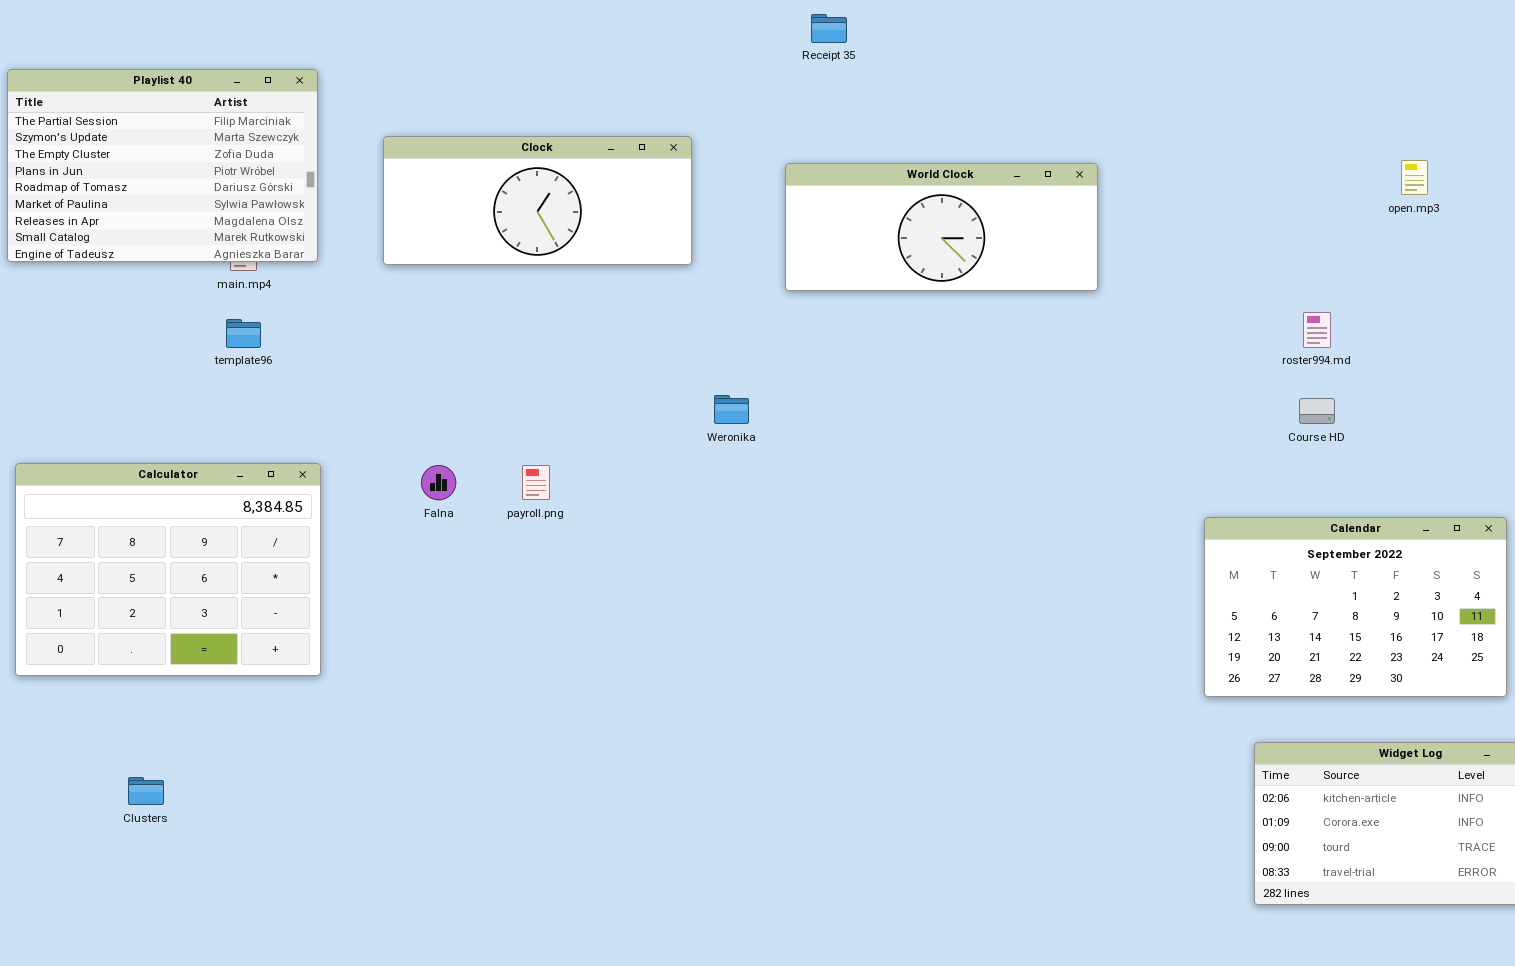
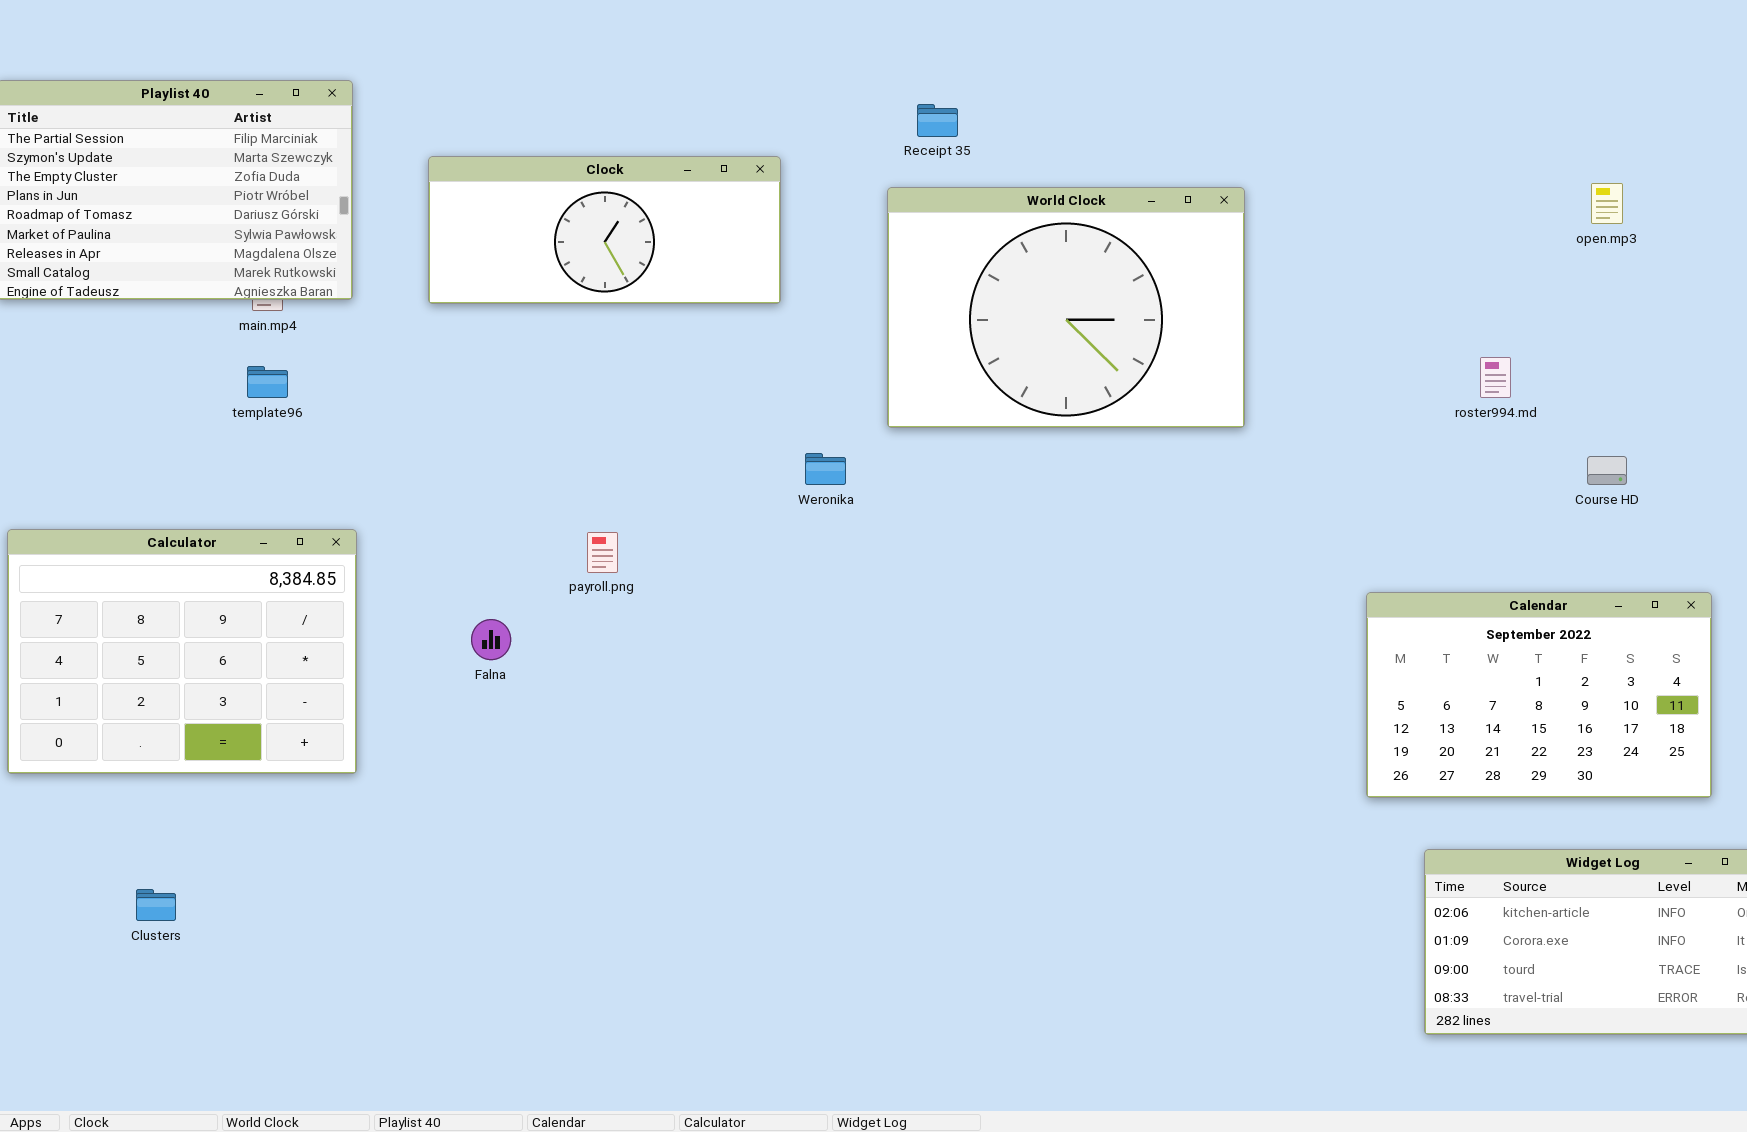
Receipt 35: [811,14,847,43] -> [917,104,958,137], moved
World Clock: [785,163,1098,291] -> [887,187,1245,428], resized
Course HD: [1299,398,1335,424] -> [1587,456,1627,485], moved
Falna: [421,465,456,500] -> [471,619,511,660], moved

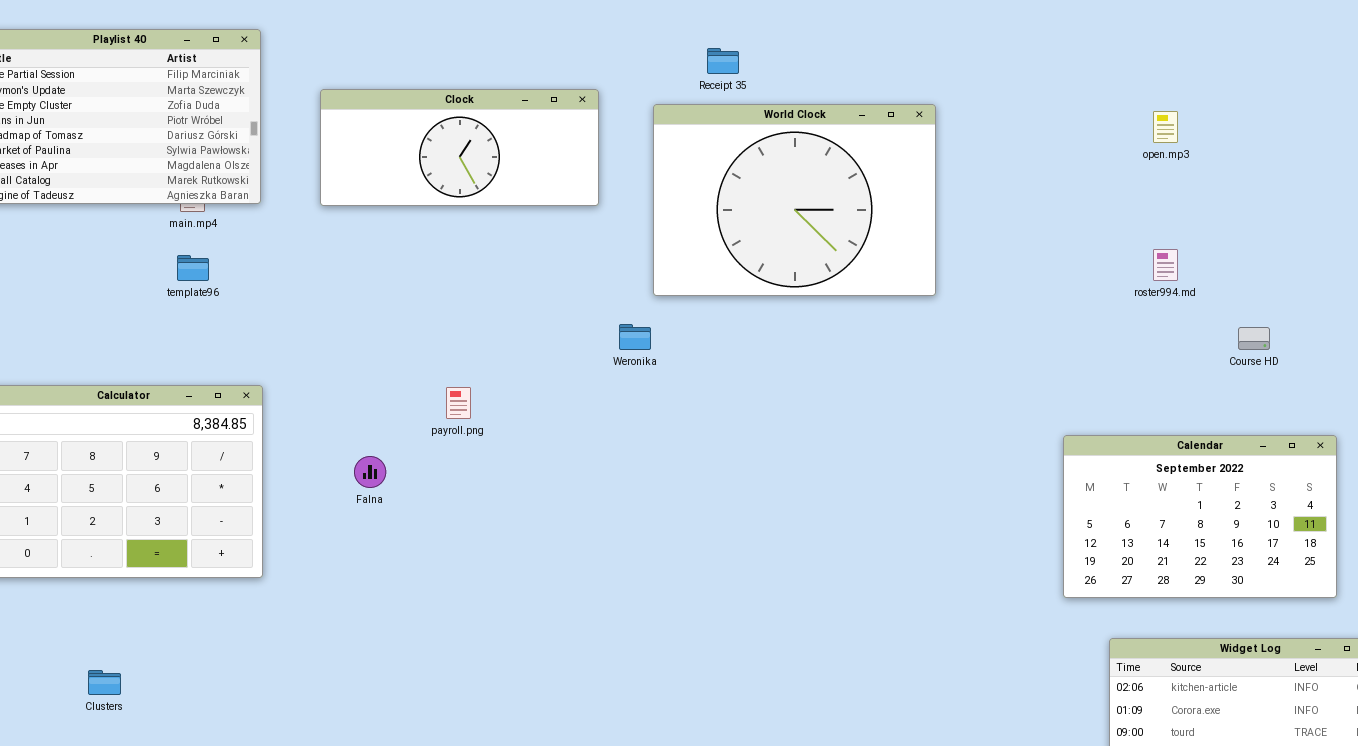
open.mp3: [1591,183,1623,224] -> [1153,111,1178,143], moved
World Clock: [887,187,1245,428] -> [653,104,936,296], moved

